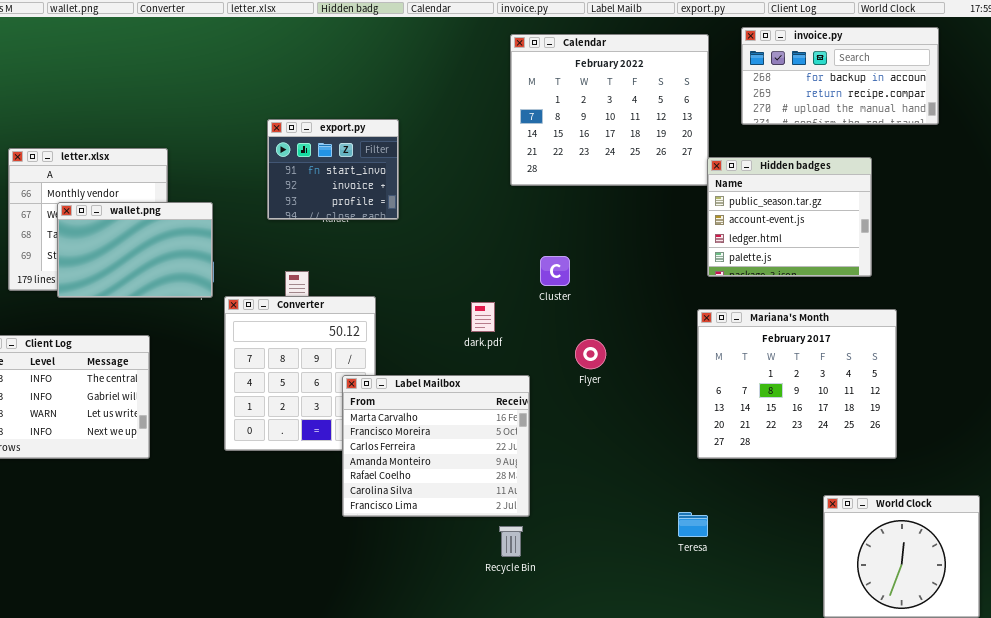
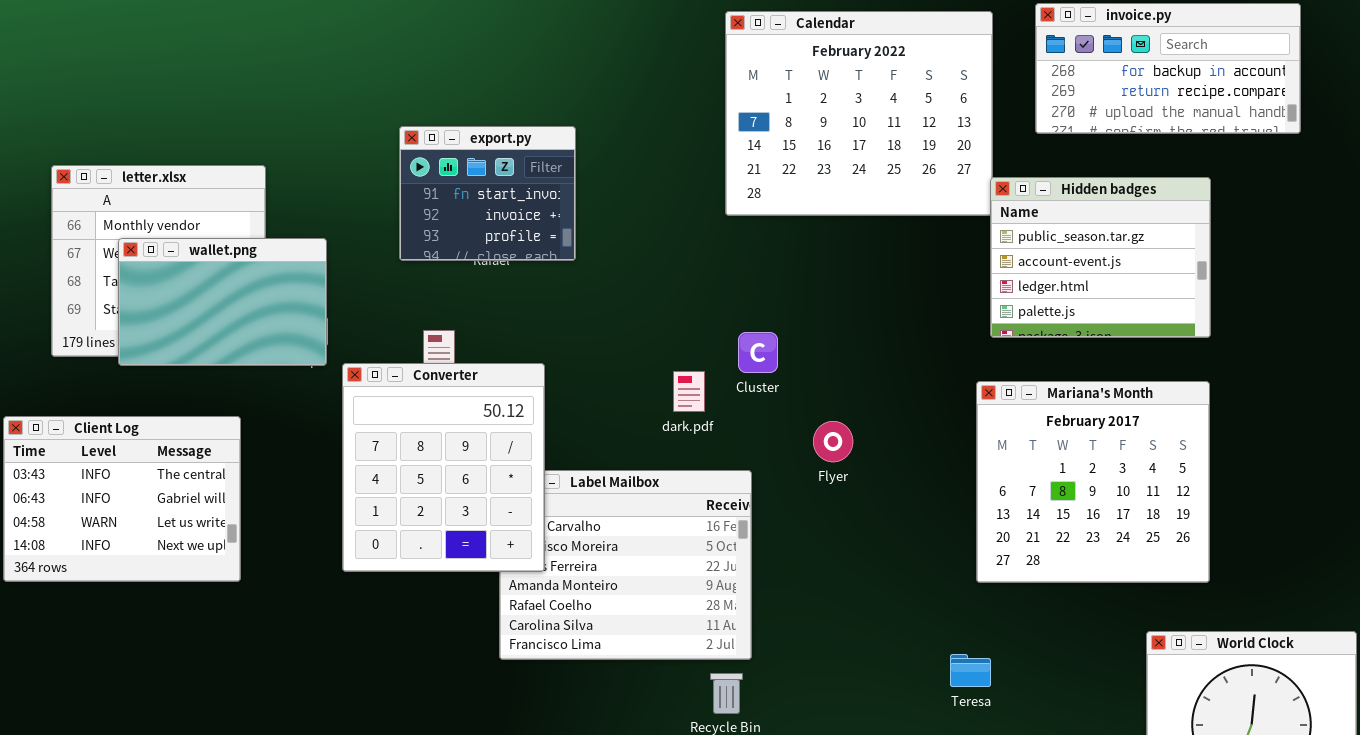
Cluster: [540,256,570,286] -> [738,332,778,373], moved
Converter: [224,296,376,451] -> [342,363,545,572], raised
Mariana's Month: [697,309,897,459] -> [976,381,1210,583], resized

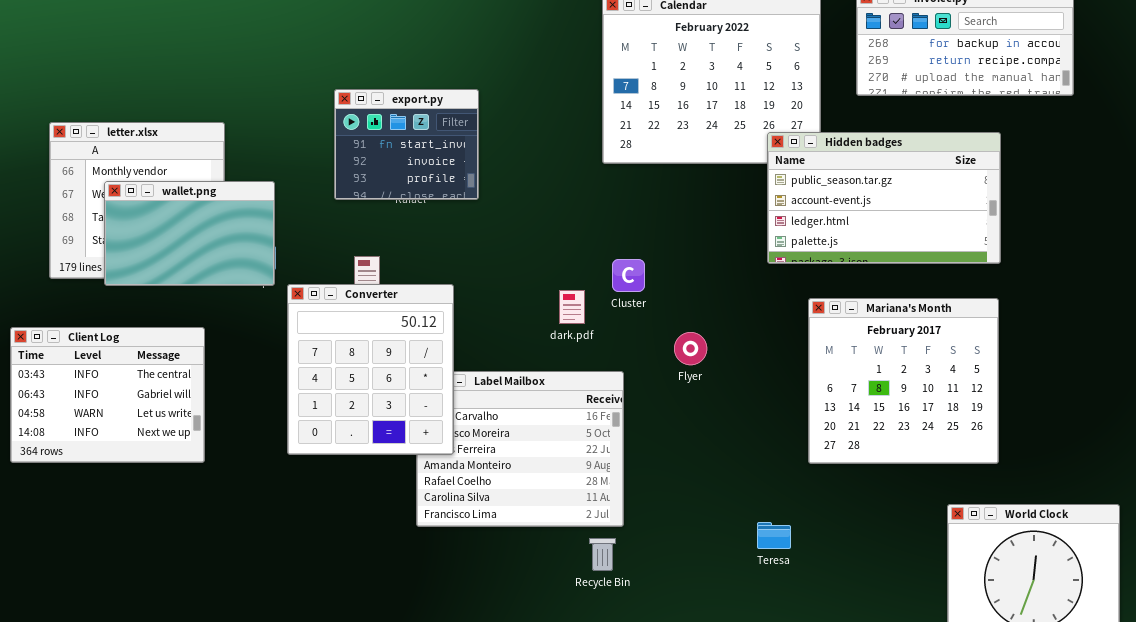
Hidden badges: [990,177,1211,338] -> [767,132,1001,264], resized
Teresa: [950,654,991,687] -> [757,522,791,549], moved

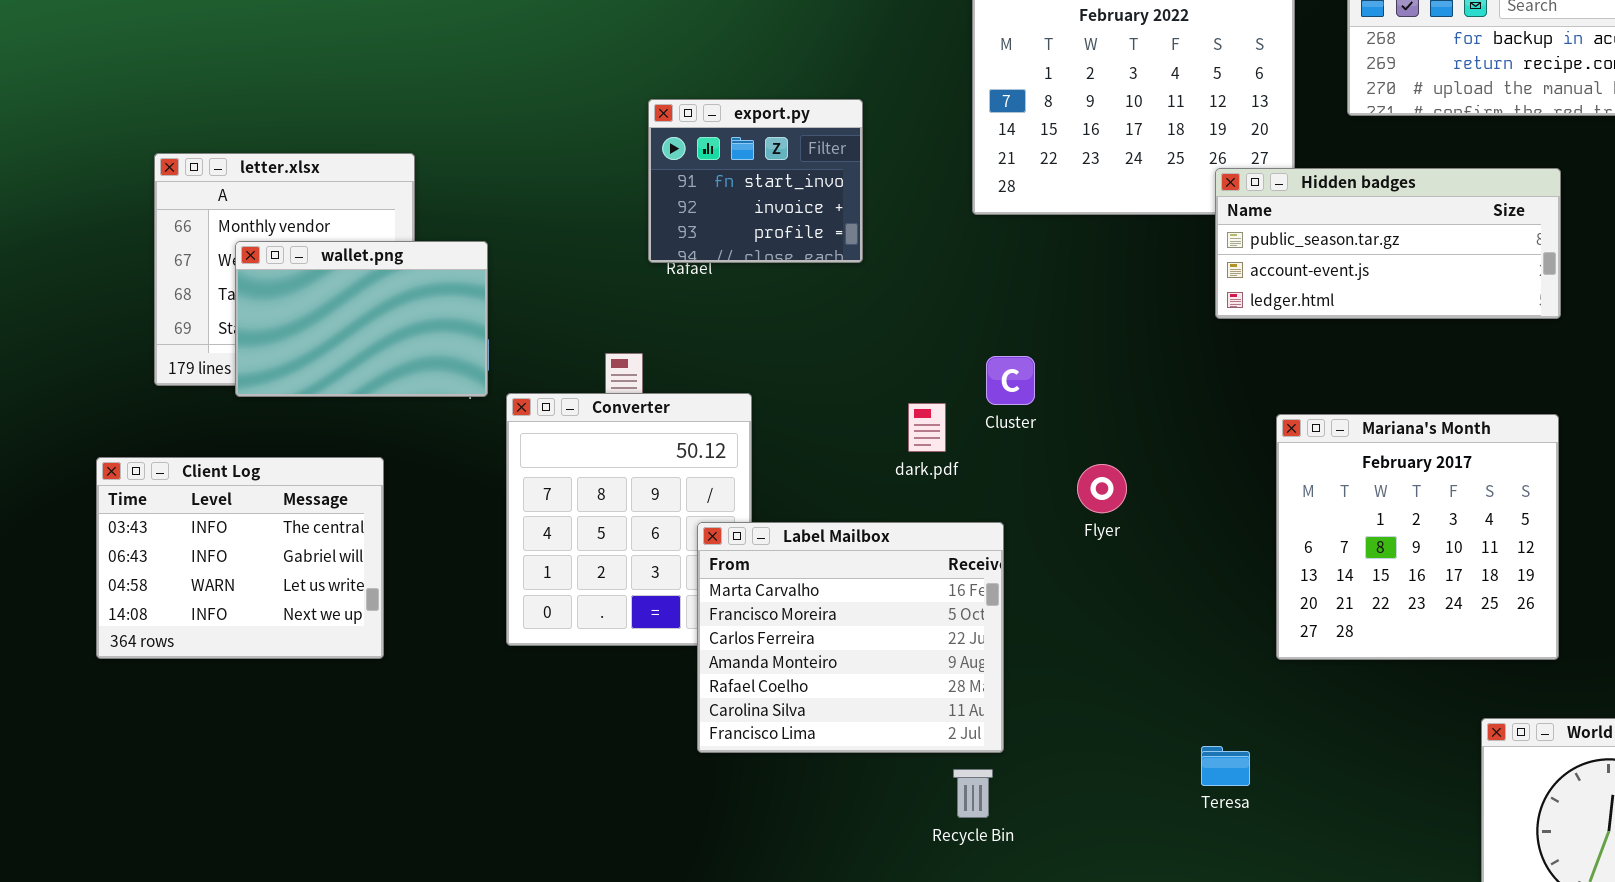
export.py: [334,89,479,200] -> [648,99,863,263], moved
Hidden badges: [767,132,1001,264] -> [1215,168,1561,319], resized
Label Mailbox: [416,371,624,527] -> [697,522,1004,753], raised

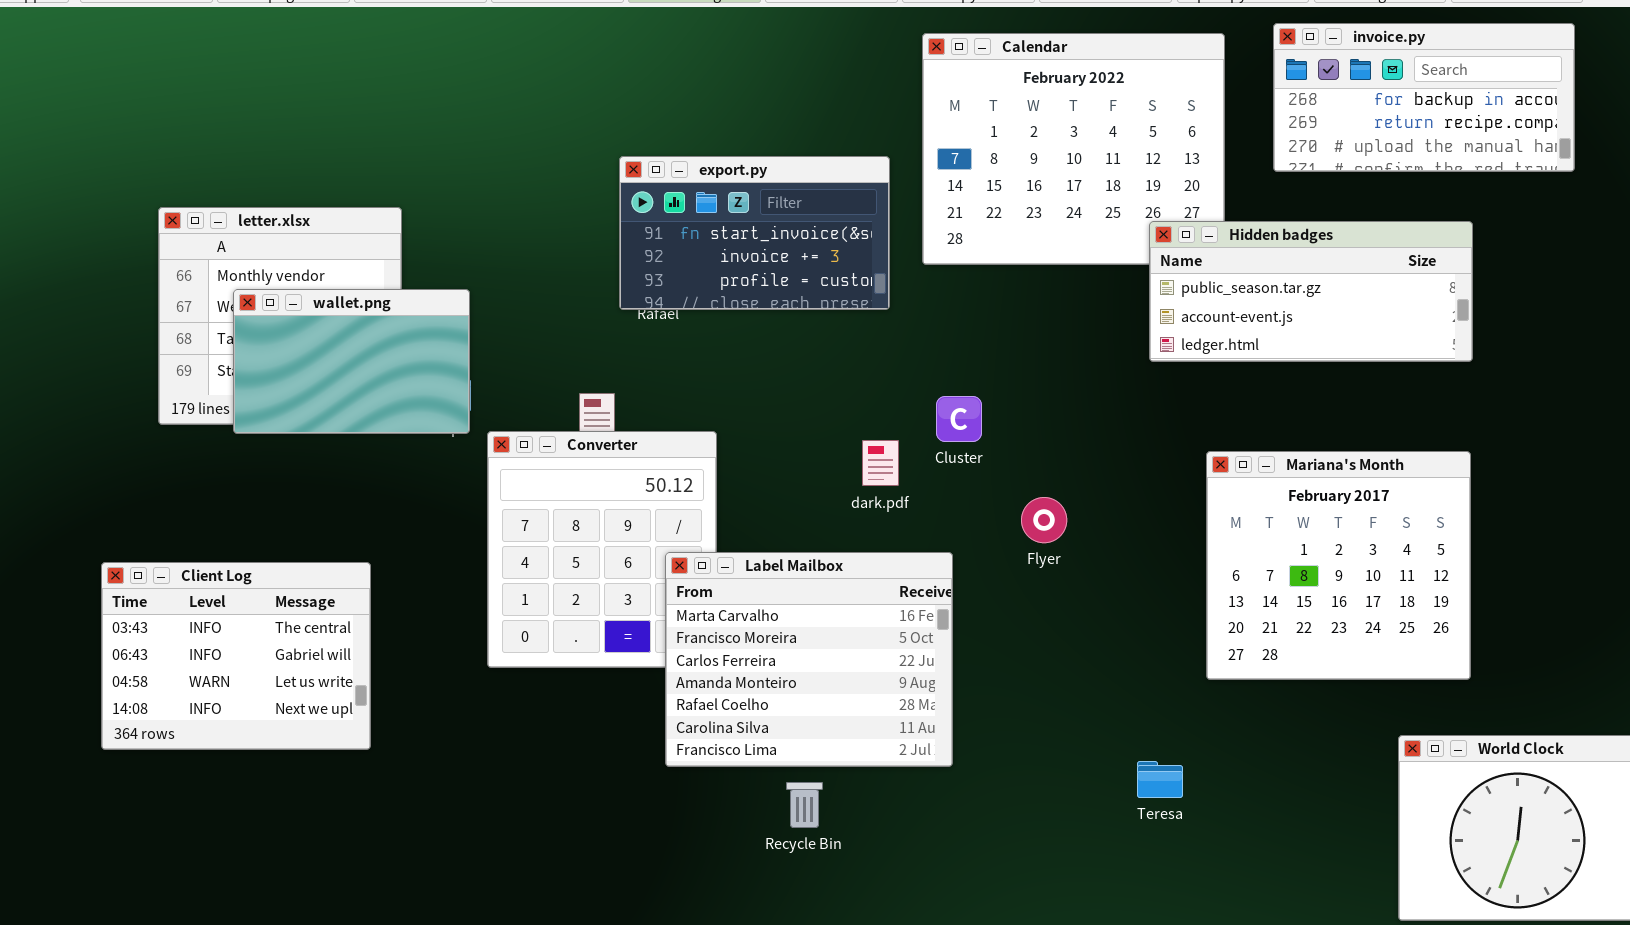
export.py: [648,99,863,263] -> [619,156,890,310], resized
Client Log: [96,457,384,659] -> [101,562,371,750], moved
Recycle Bin: [953,769,993,818] -> [786,782,823,828], moved

